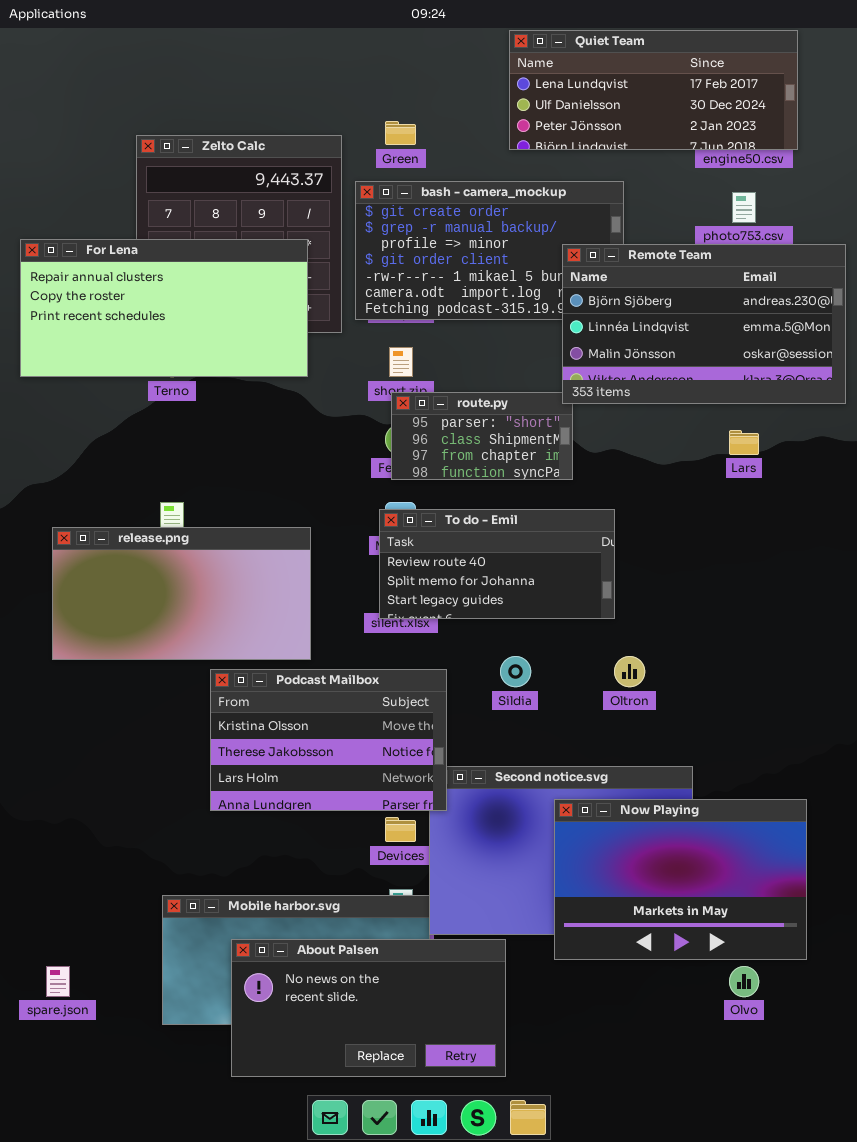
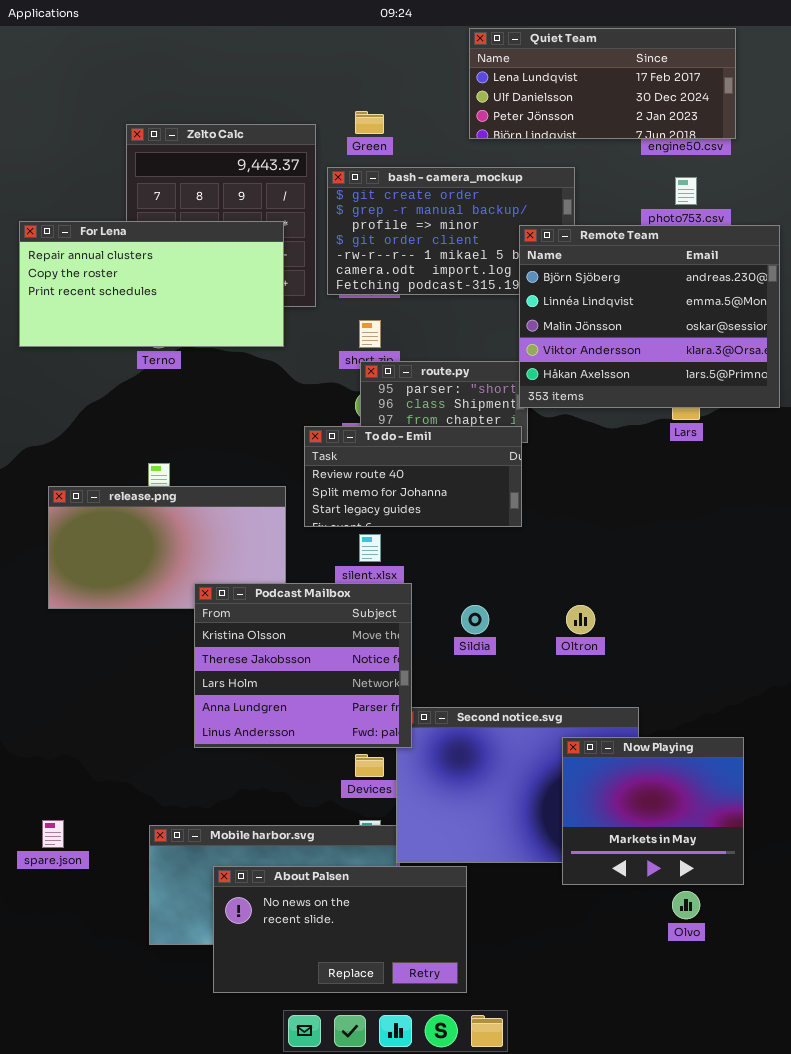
Remote Team: [562,244,846,404] -> [519,225,780,408], resized
To do - Emil: [379,509,615,619] -> [304,426,522,527], moved
Podcast Mailbox: [210,669,447,811] -> [194,583,412,748], resized
Now Playing: [554,799,807,960] -> [562,737,744,885], resized
spare.json: [46,966,70,997] -> [42,820,64,848], moved

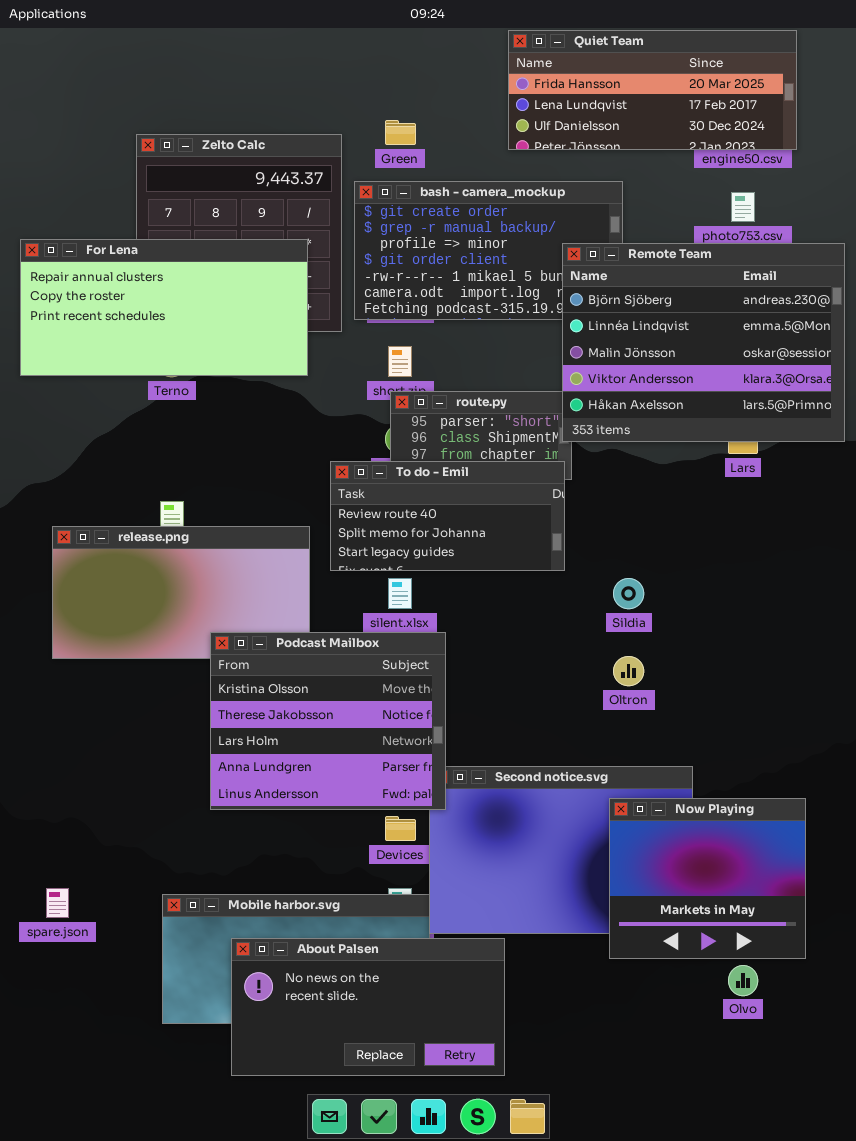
Quiet Team: [469,28,736,139] -> [508,30,797,150], scrolled up 1 row
Sildia: [461,605,489,634] -> [613,578,644,609], moved

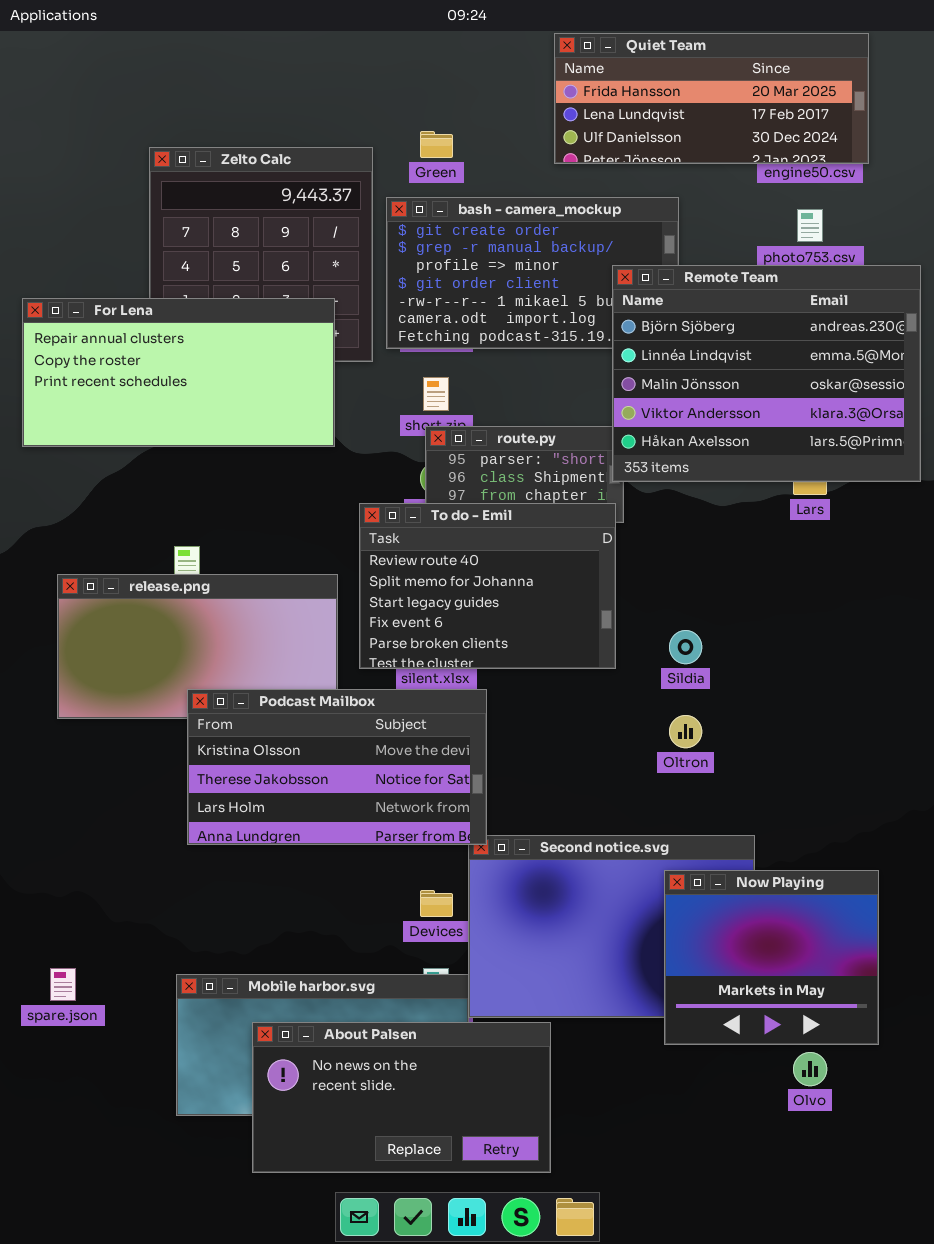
For Lena: [20,239,308,376] -> [22,298,335,447], moved
To do - Emil: [330,461,565,571] -> [359,503,616,669], resized
Podcast Mailbox: [210,632,446,810] -> [187,689,487,845], resized

